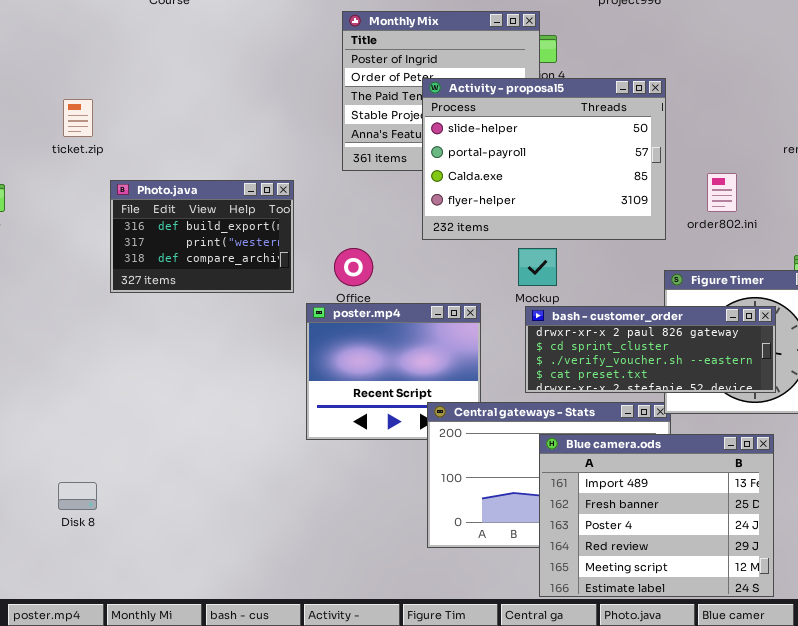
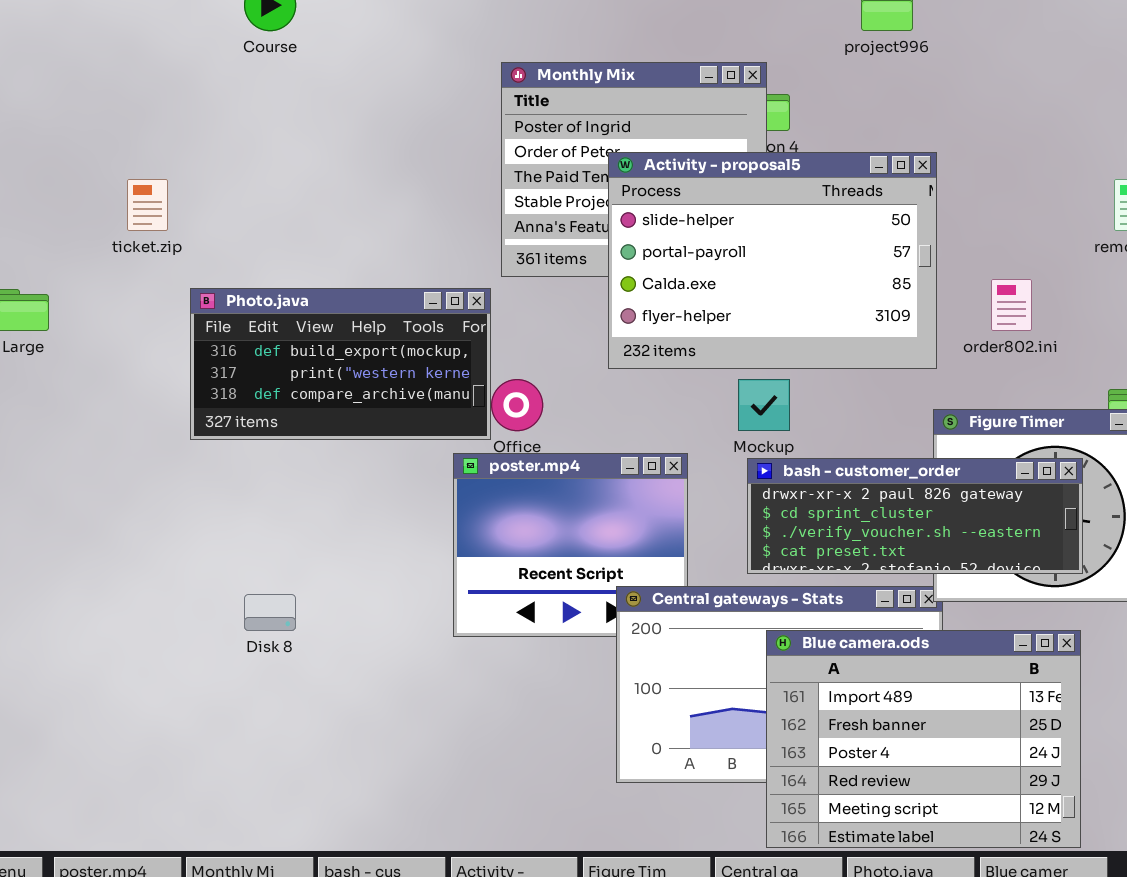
Photo.java: [110,180,294,293] -> [190,288,491,440], resized
Disk 8: [58,482,97,510] -> [244,594,296,631], moved

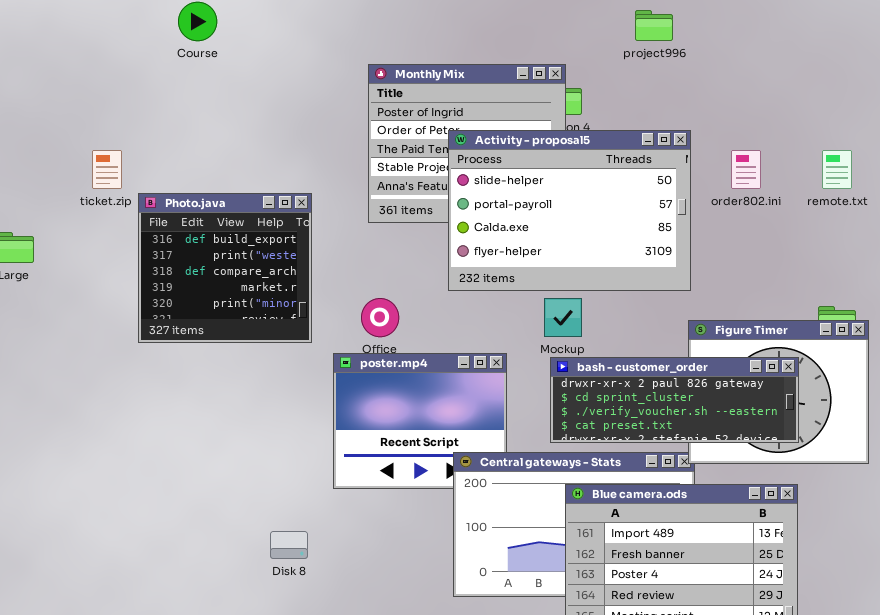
order802.ini: [991,279,1032,331] -> [731,150,761,189], moved
Photo.java: [190,288,491,440] -> [138,193,312,343], resized
Disk 8: [244,594,296,631] -> [270,531,308,559], moved

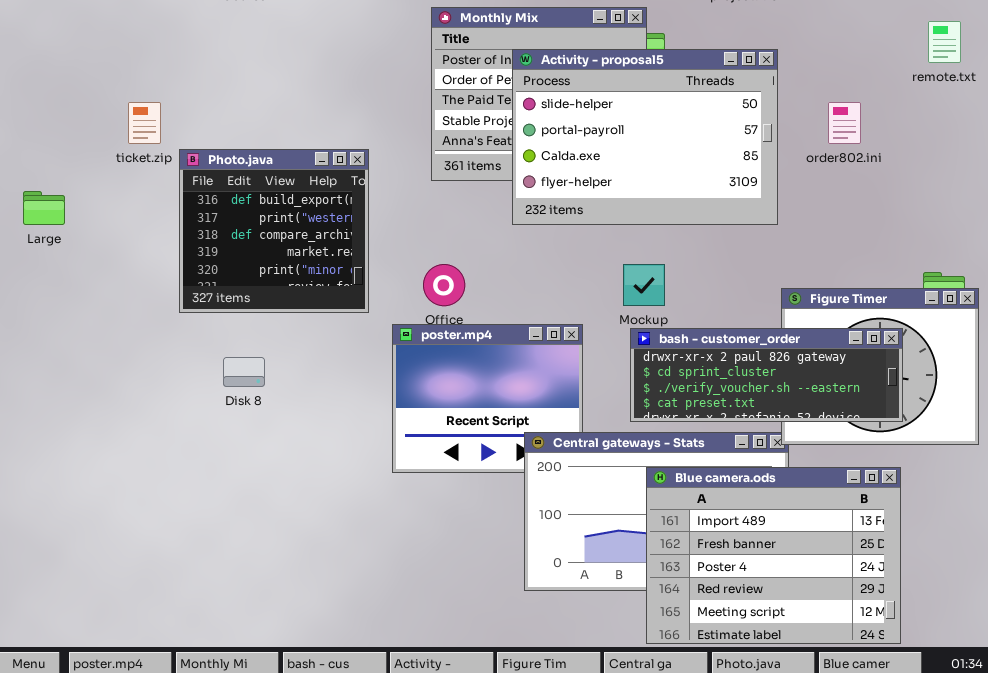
Activity - proposal5: [448,130,691,291] -> [512,49,778,225], moved
remote.txt: [822,150,852,189] -> [928,21,961,63], moved
Disk 8: [270,531,308,559] -> [223,357,265,387], moved

